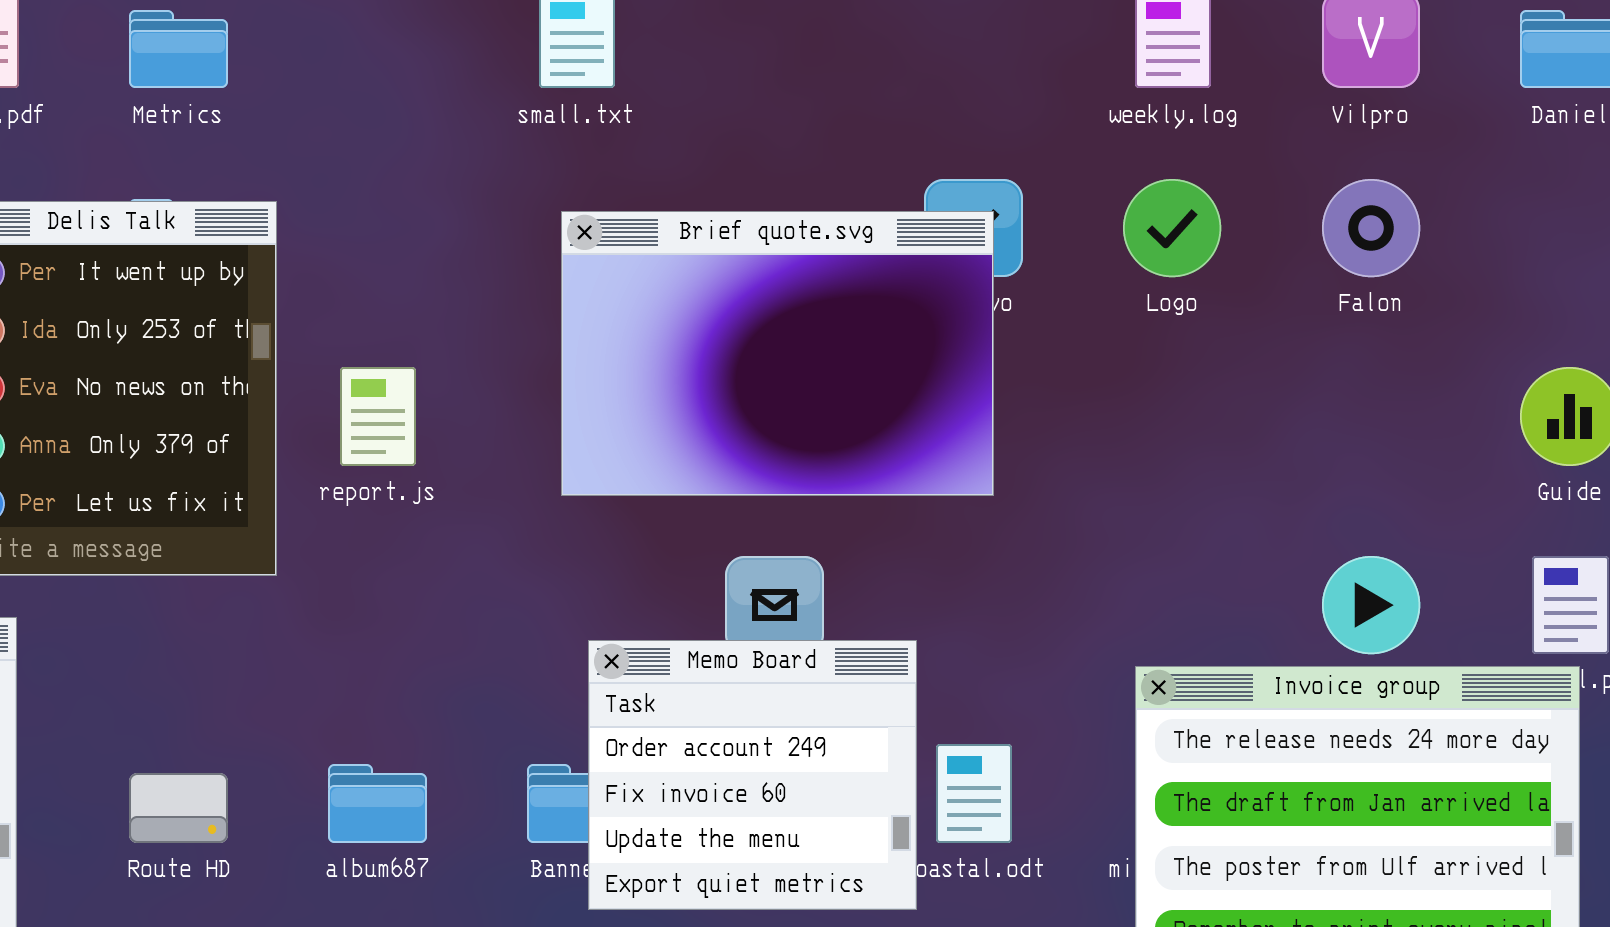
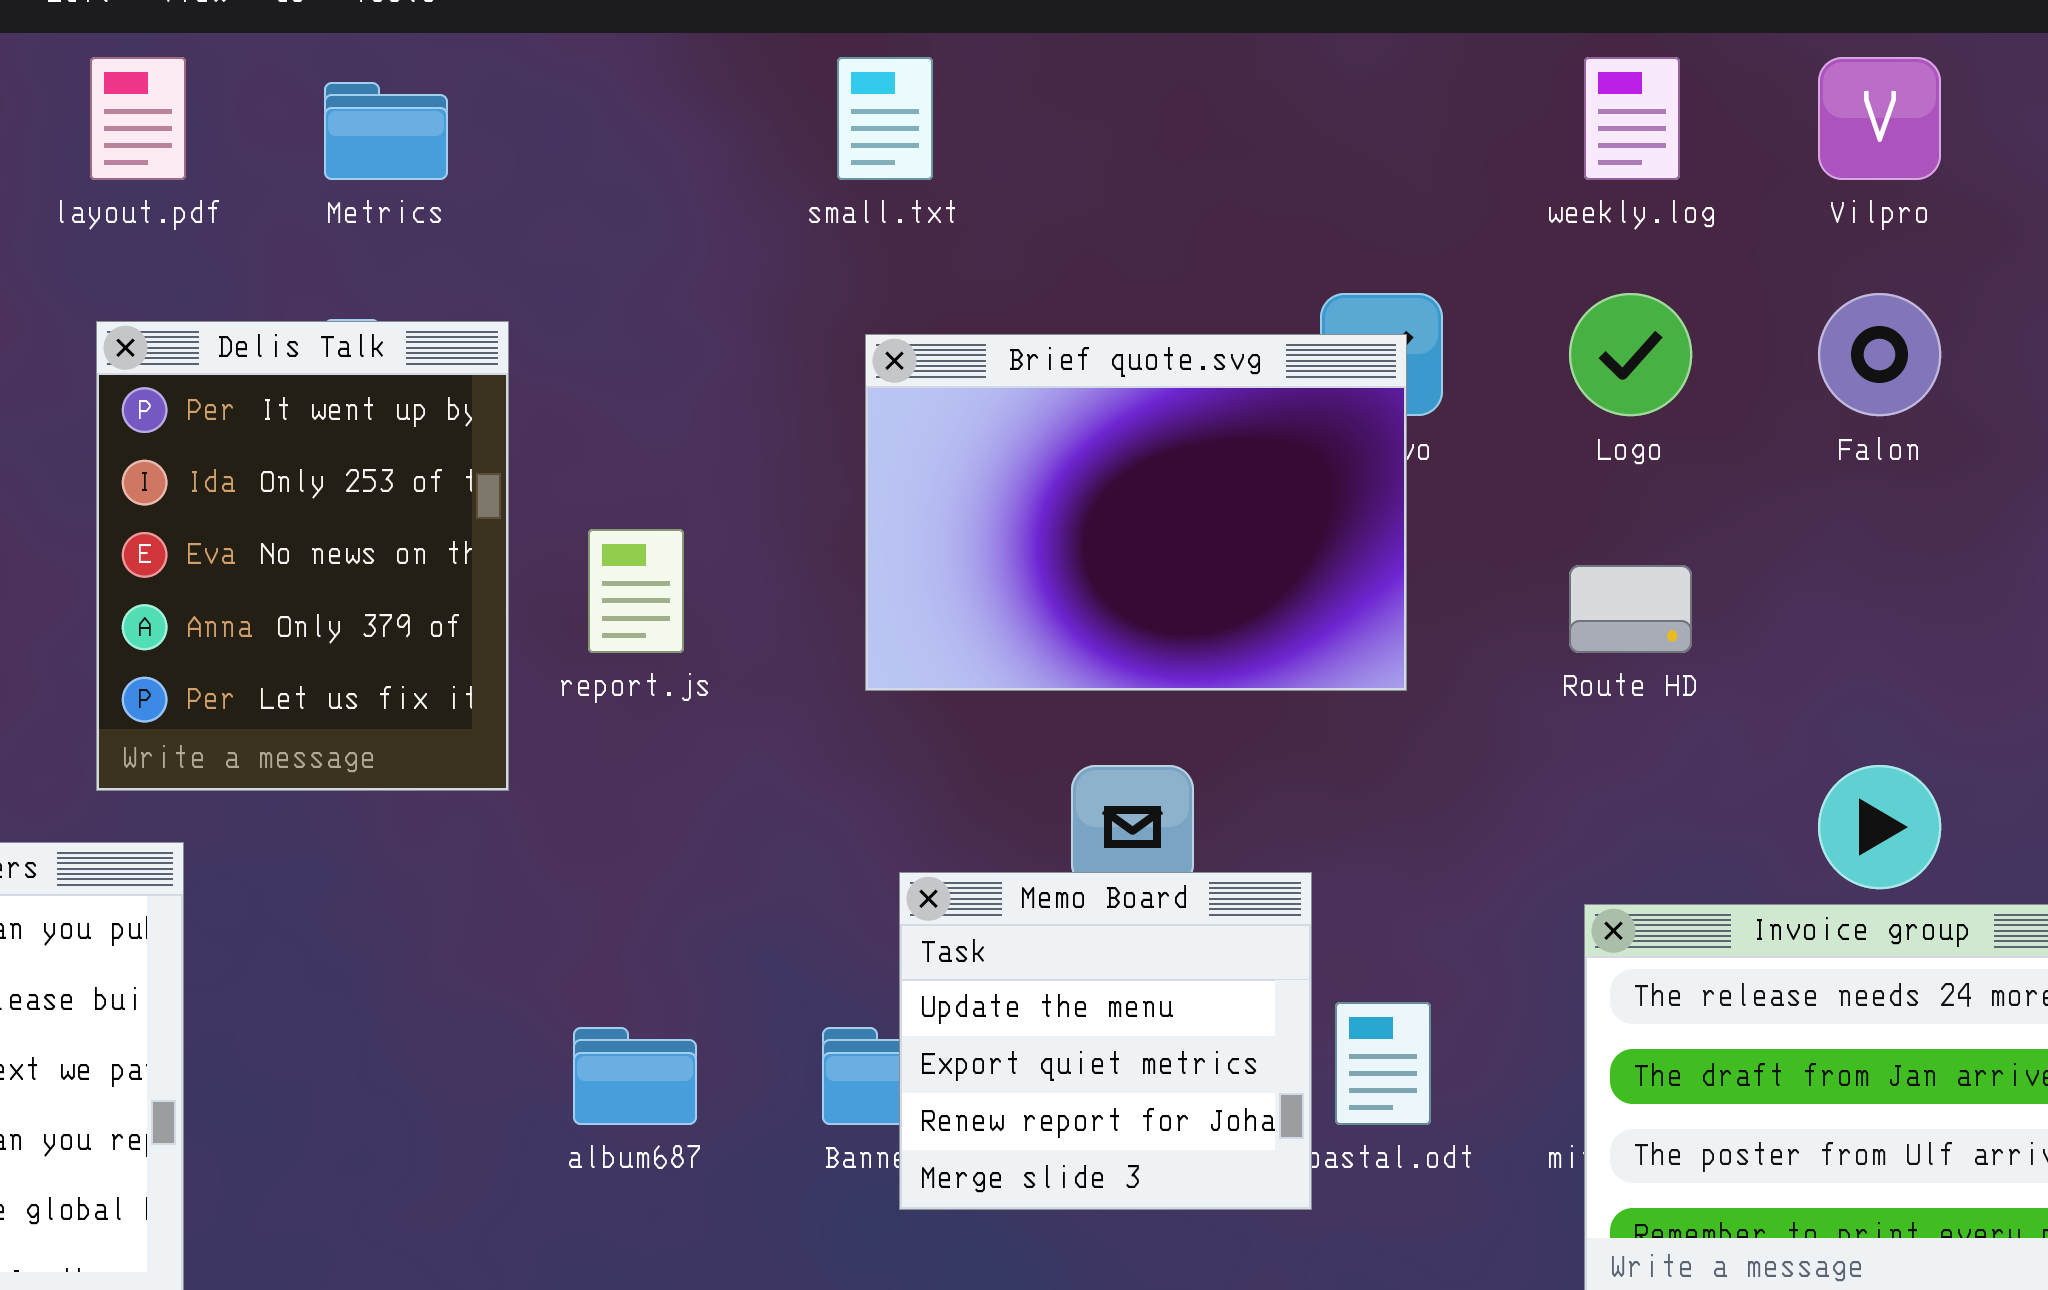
Memo Board: [588,640,917,910] -> [899,872,1312,1210], scrolled down 2 rows
Route HD: [129,773,228,843] -> [1569,565,1692,653], moved

